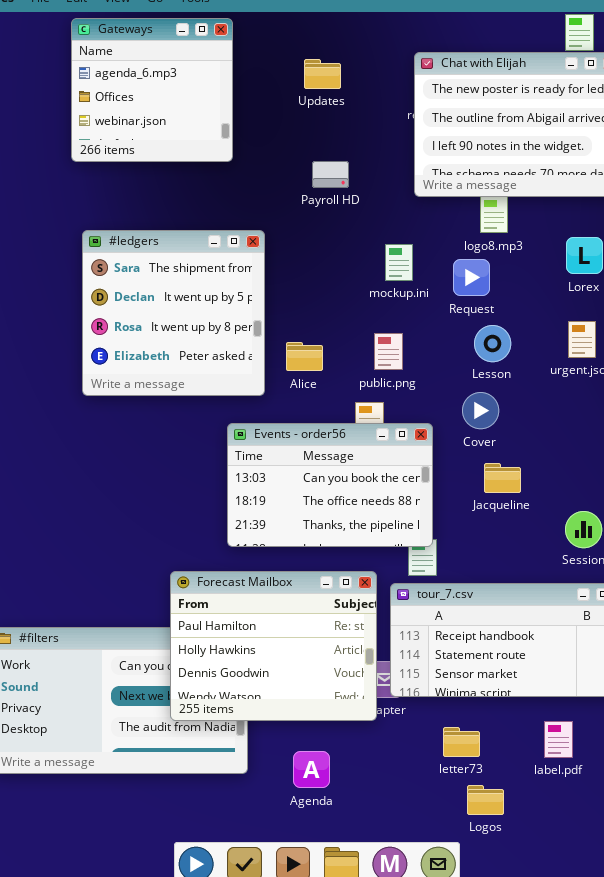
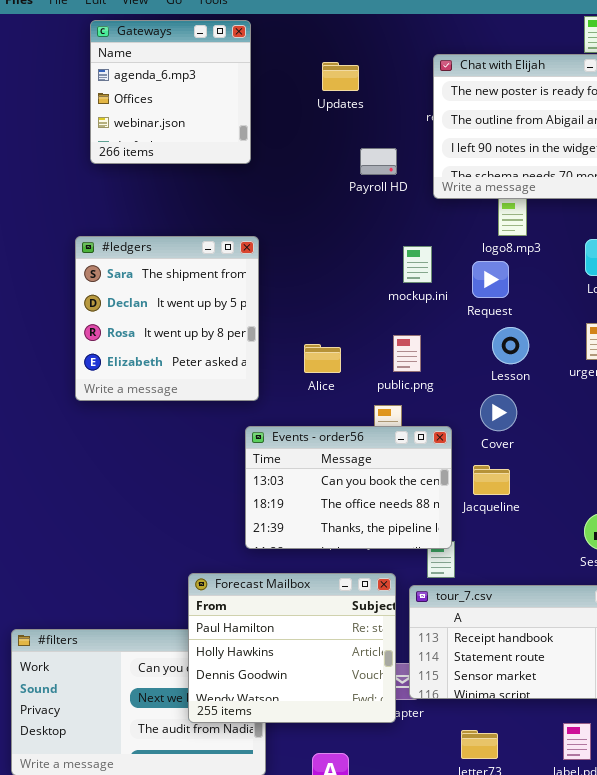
Payroll HD: [312,161,349,188] -> [360,148,397,175], moved
#ledgers: [82,230,265,396] -> [75,236,259,401], moved
Jacqueline: [484,463,521,493] -> [473,465,510,495], moved

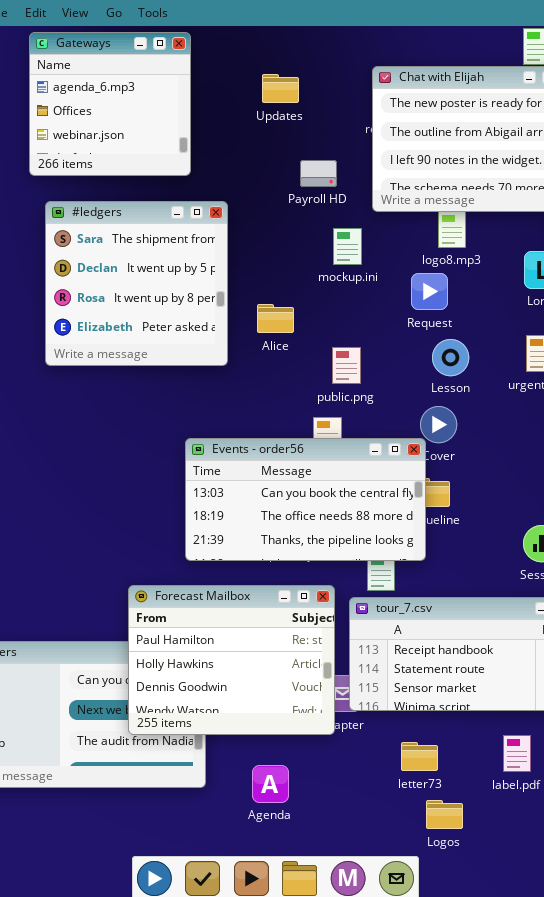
#ledgers: [75,236,259,401] -> [45,201,228,366], moved
mockup.ini: [403,246,432,283] -> [333,228,362,265], moved
Alice: [304,344,341,373] -> [257,304,294,333], moved
Events - order56: [245,426,452,549] -> [185,438,426,561], resized

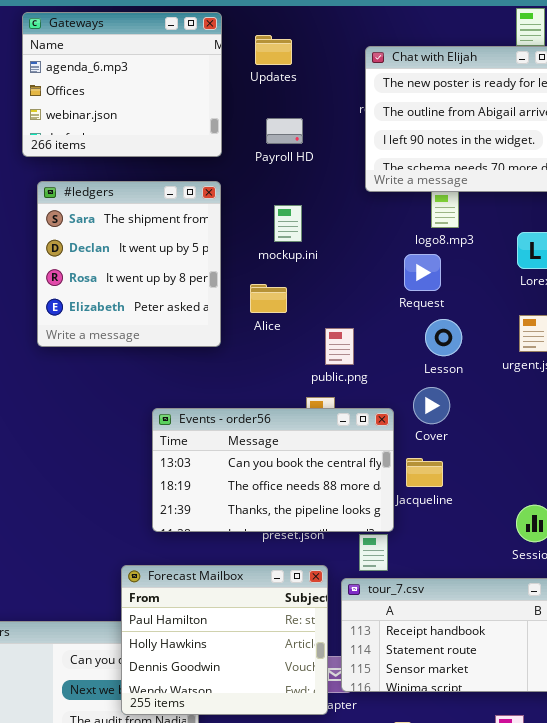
Gateways: [29,32,191,176] -> [22,12,222,157], resized
Updates: [262,74,299,103] -> [255,35,292,65], moved
Payroll HD: [300,160,337,187] -> [266,118,303,144], moved
mockup.ini: [333,228,362,265] -> [274,205,302,242], moved
Events - order56: [185,438,426,561] -> [152,408,394,532], moved

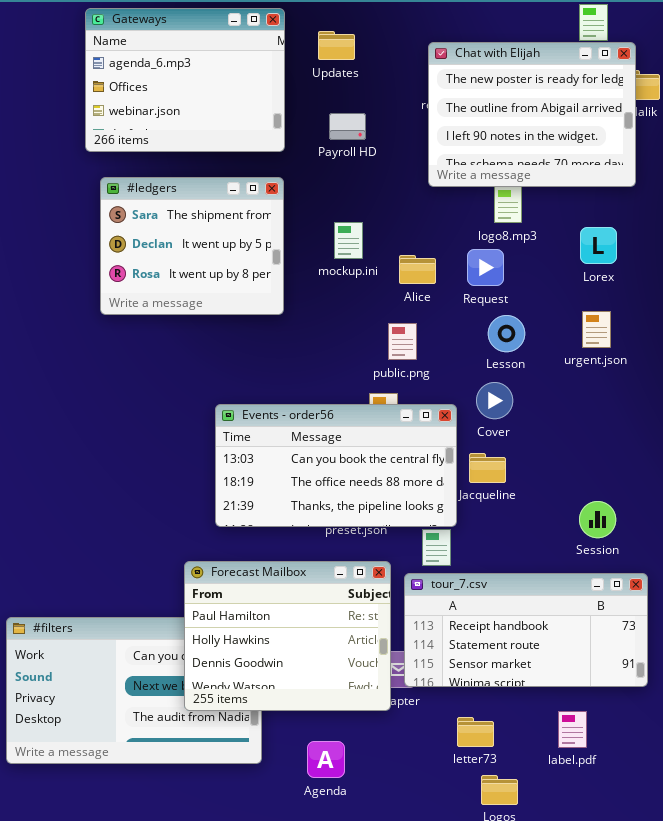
#ledgers: [37,181,221,347] -> [100,177,284,315], resized
mockup.ini: [274,205,302,242] -> [334,222,363,259], moved
Alice: [250,284,287,313] -> [399,255,436,284], moved

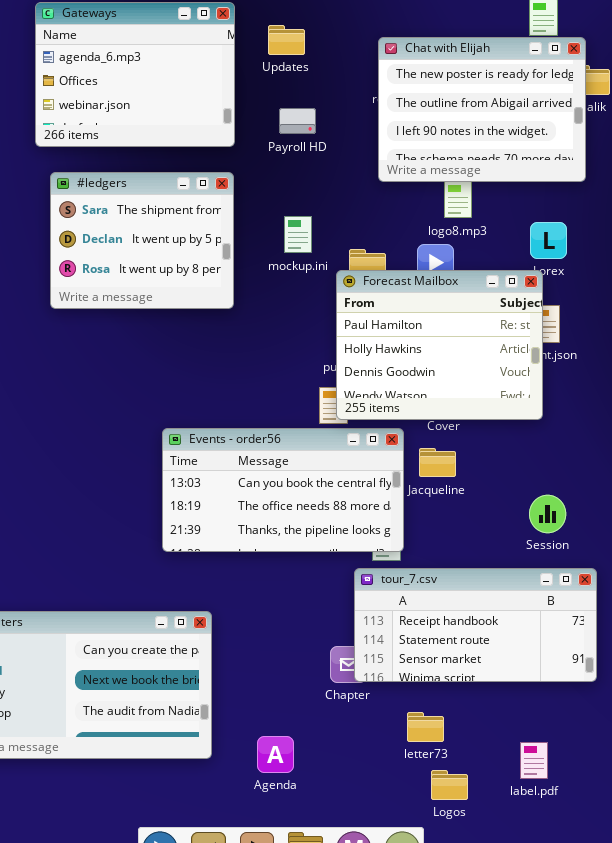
Events - order56: [215,404,457,527] -> [162,428,404,552], moved
Forecast Mailbox: [184,561,391,711] -> [336,270,543,420], moved
label.pdf: [558,711,587,748] -> [520,742,548,779], moved

